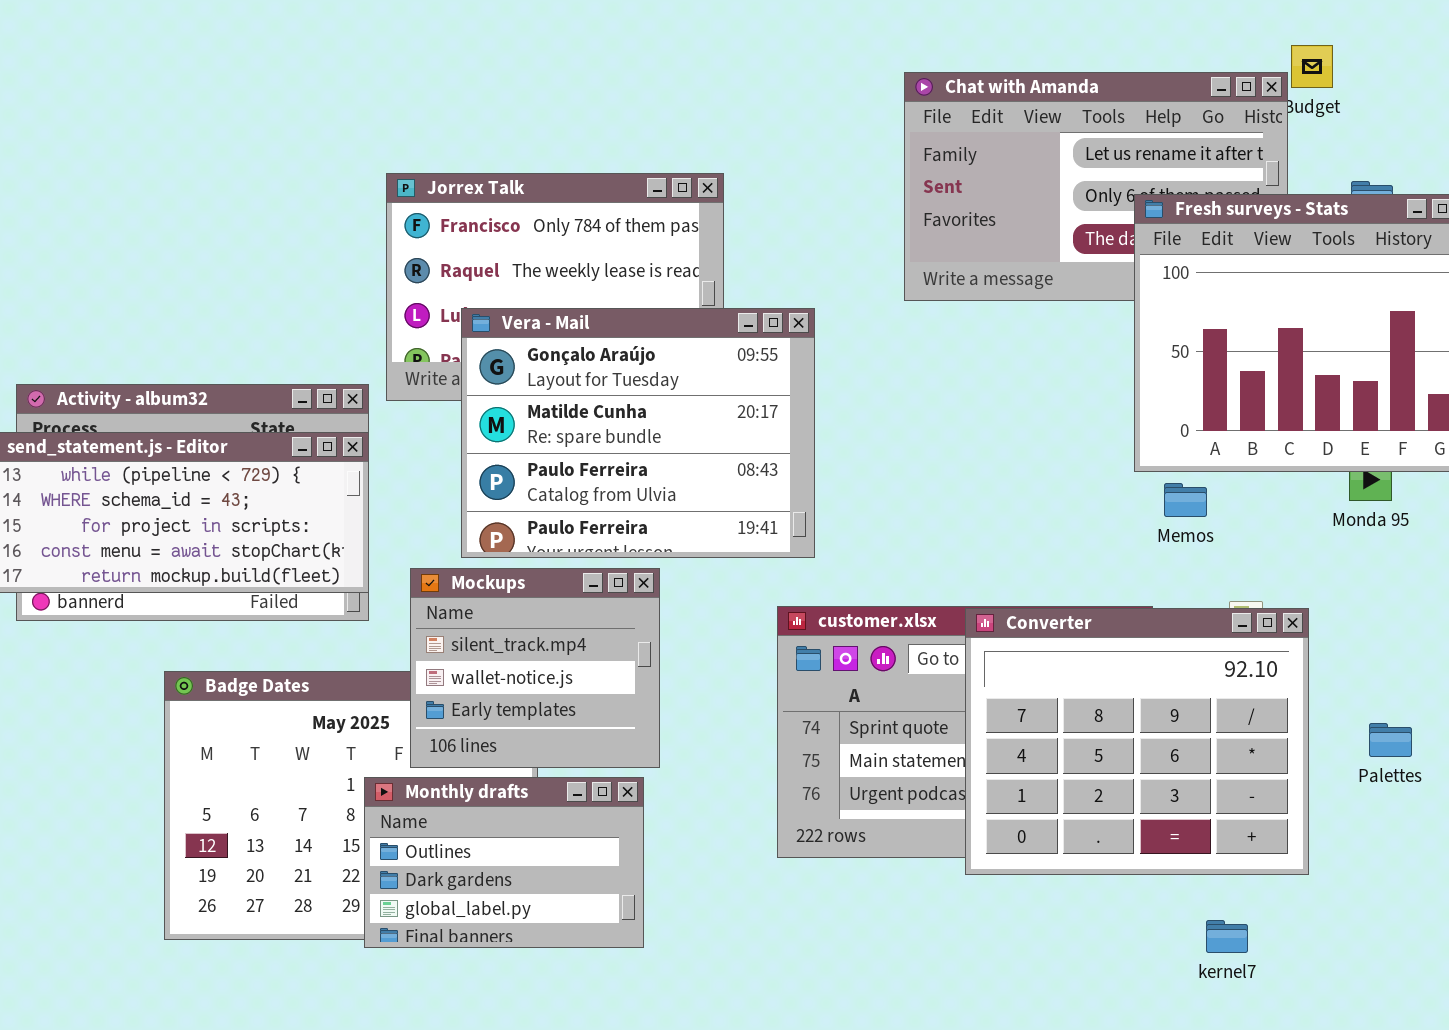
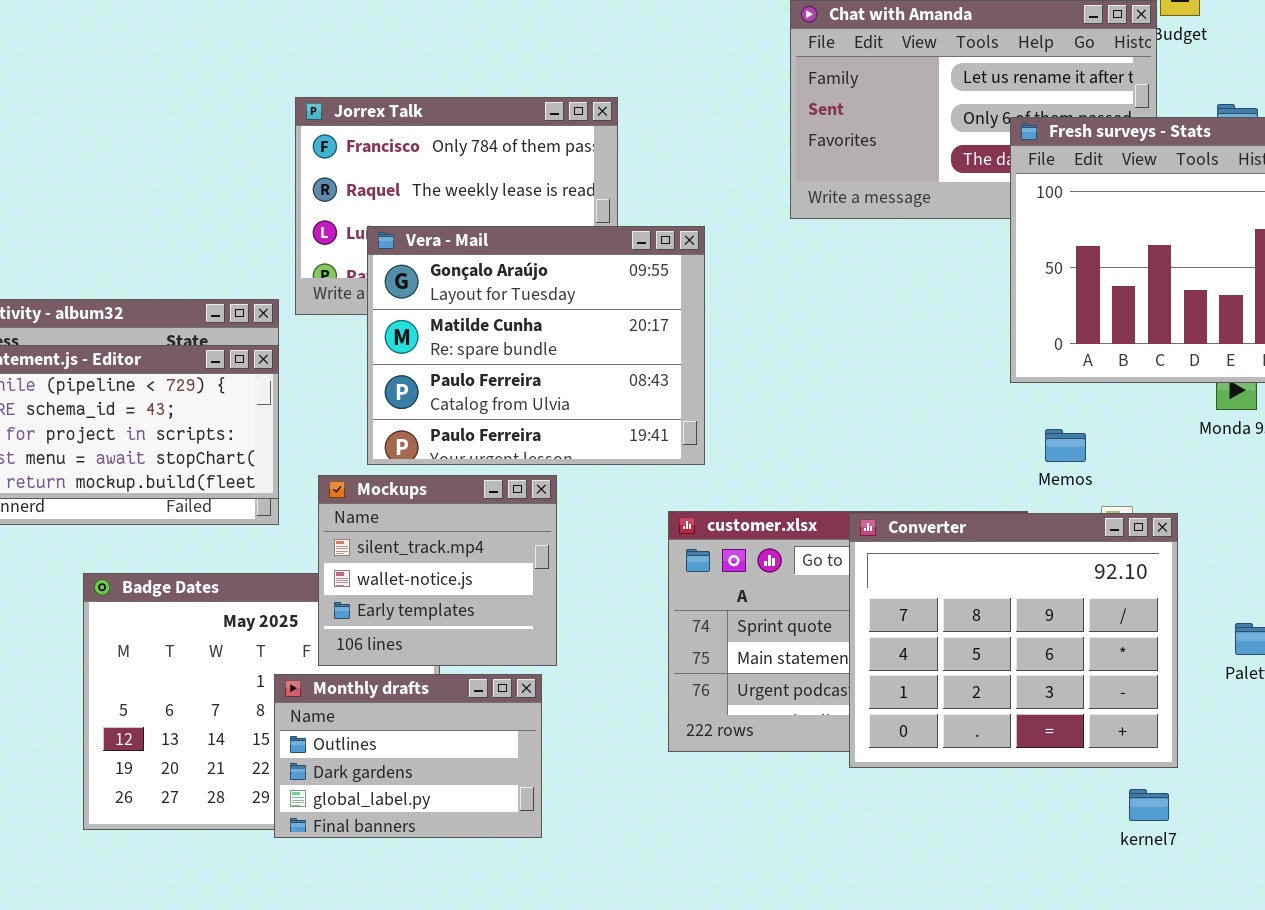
Memos: [1164,483,1207,517] -> [1045,429,1086,462], moved
kernel7: [1206,920,1248,953] -> [1129,789,1169,821], moved

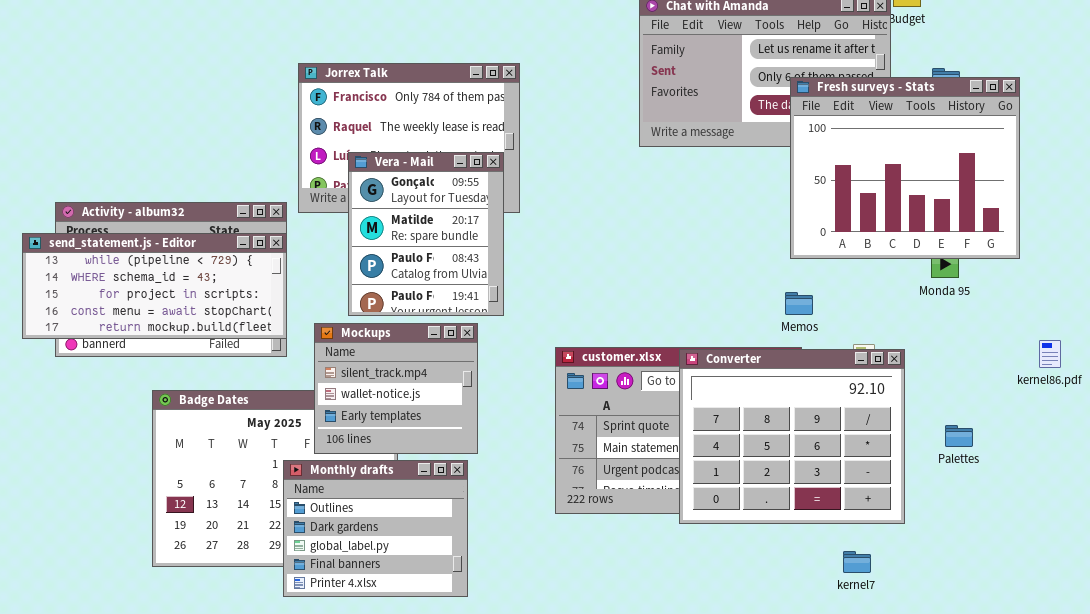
Vera - Mail: [367,226,705,465] -> [348,152,504,316], resized
Memos: [1045,429,1086,462] -> [785,292,813,315], moved
Monthly drafts: [274,674,542,838] -> [283,460,468,597], resized
kernel7: [1129,789,1169,821] -> [843,551,871,573], moved

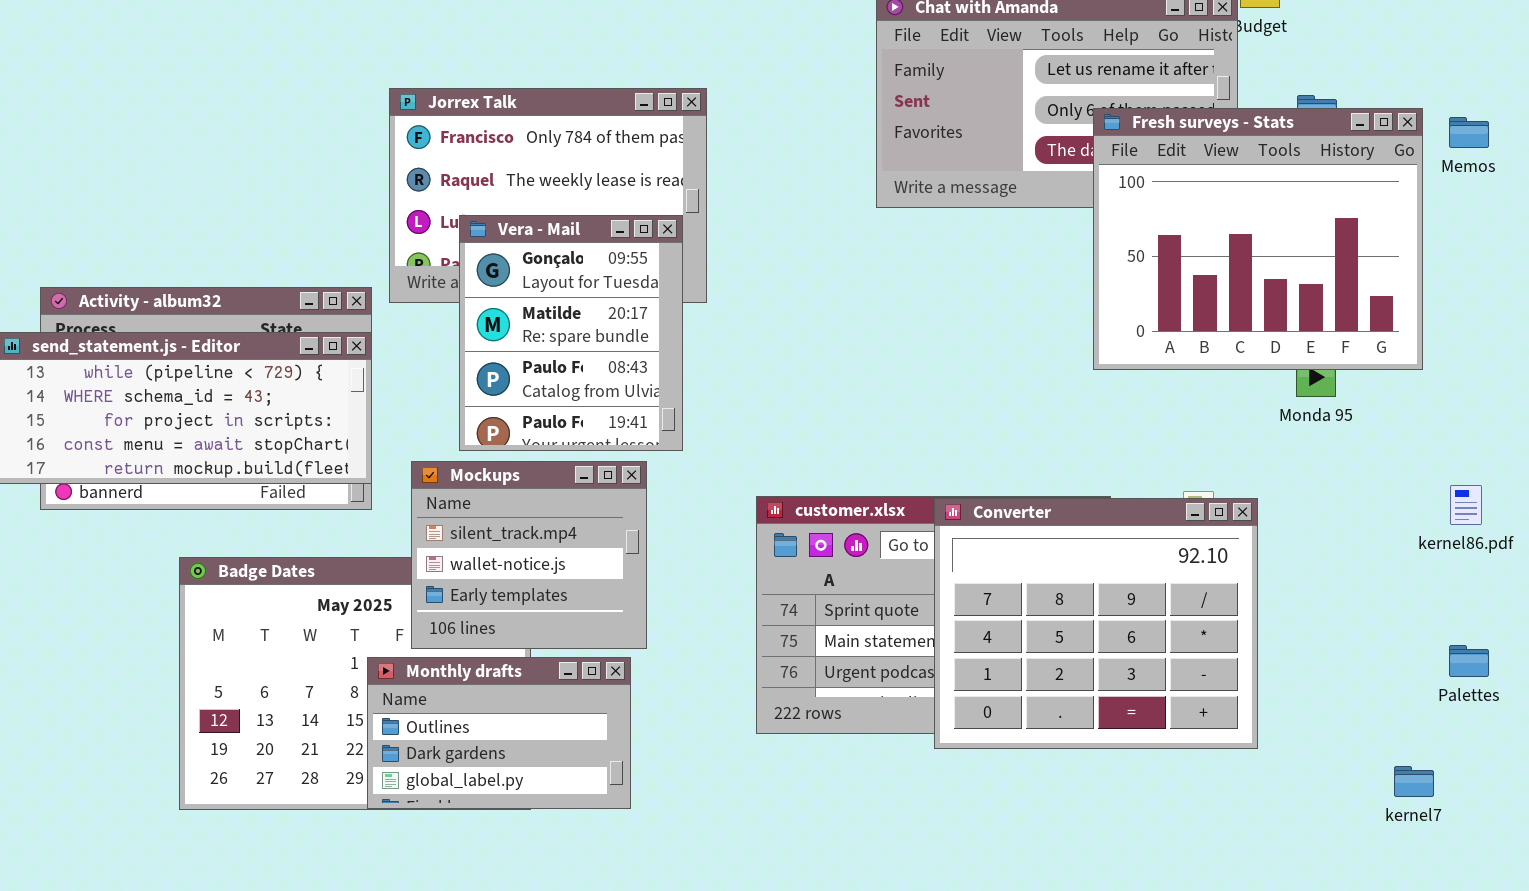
Memos: [785,292,813,315] -> [1449,117,1489,148], moved
Palettes: [945,425,973,447] -> [1449,645,1489,677], moved
Monthly drafts: [283,460,468,597] -> [367,657,631,809], resized
kernel7: [843,551,871,573] -> [1394,766,1434,797], moved

